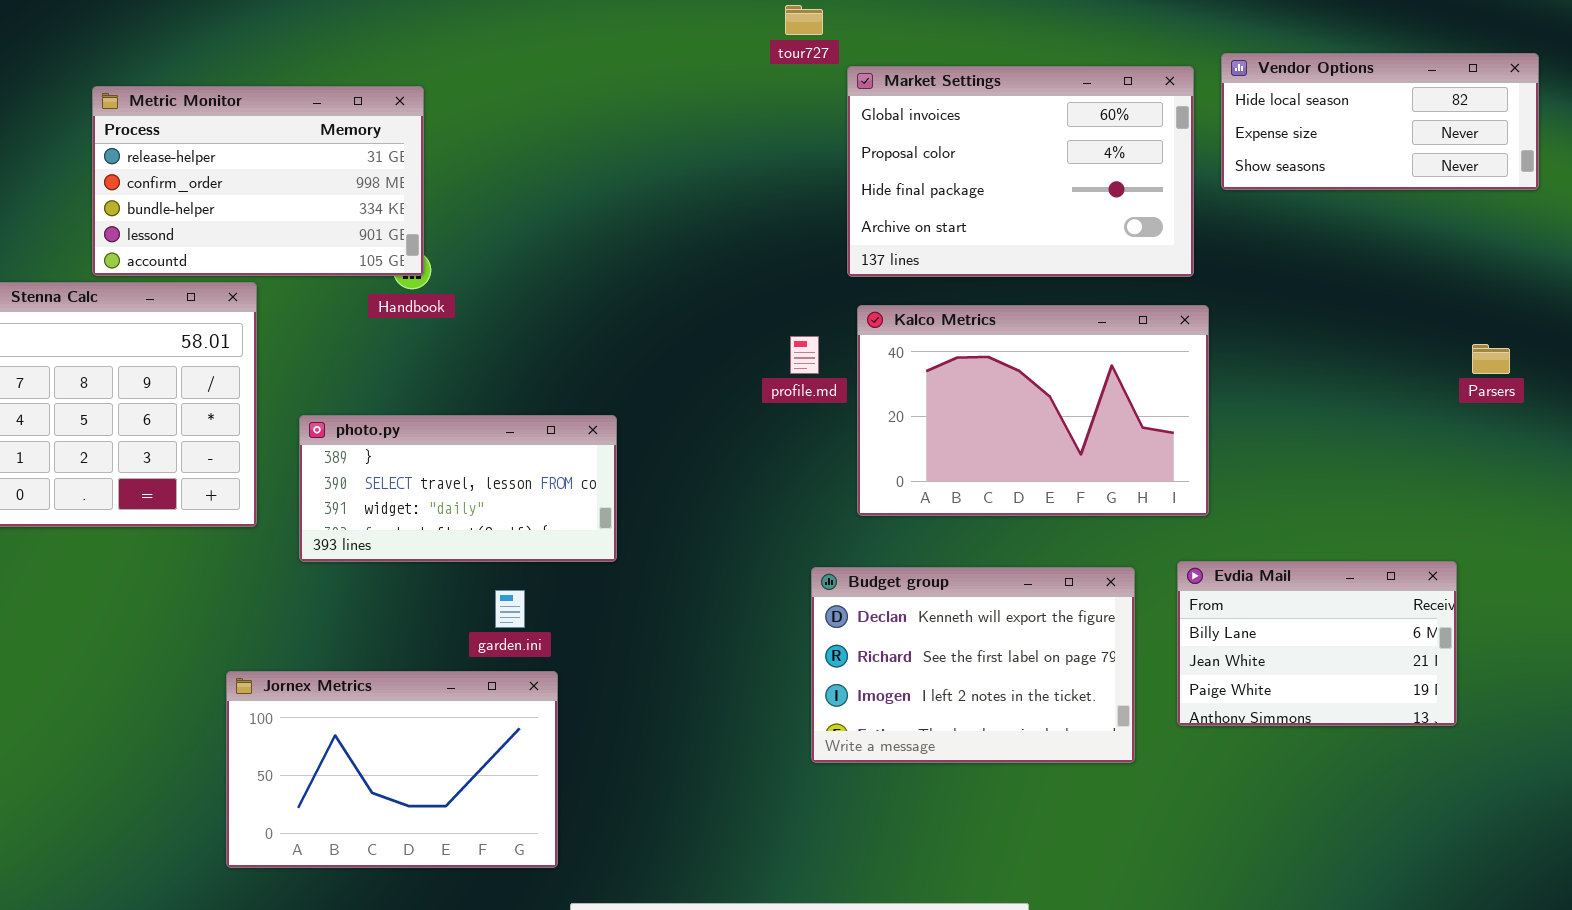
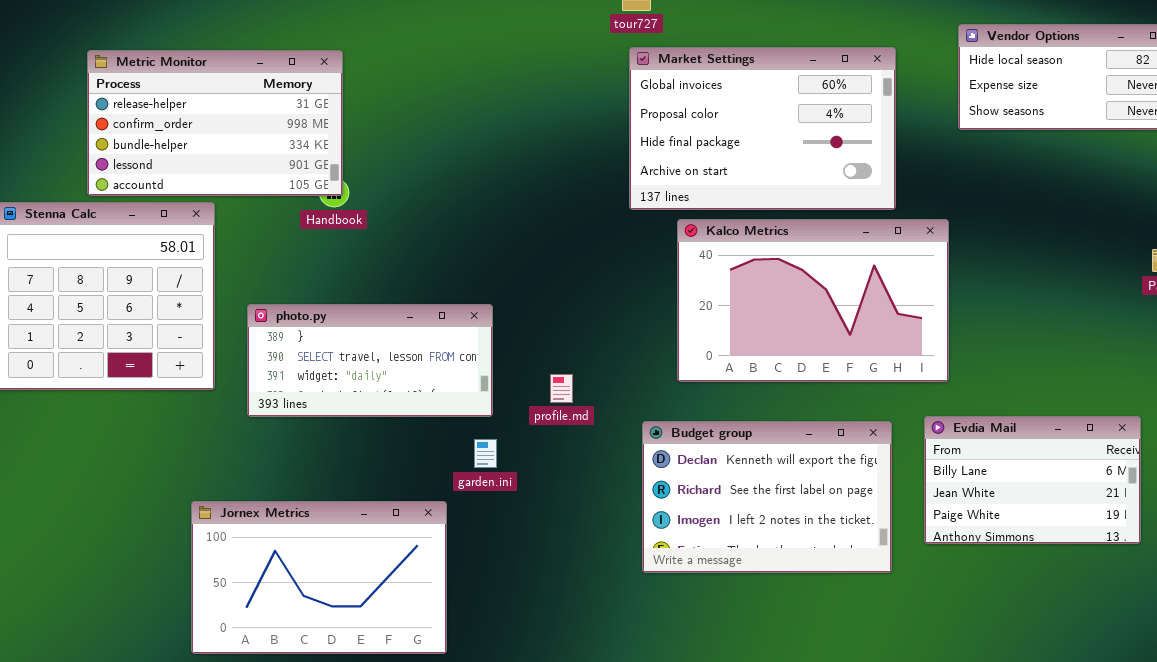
Market Settings: [847,66,1194,277] -> [629,47,896,210], moved
profile.md: [790,336,819,374] -> [550,374,573,403], moved
garden.ini: [495,590,525,628] -> [474,439,497,468], moved

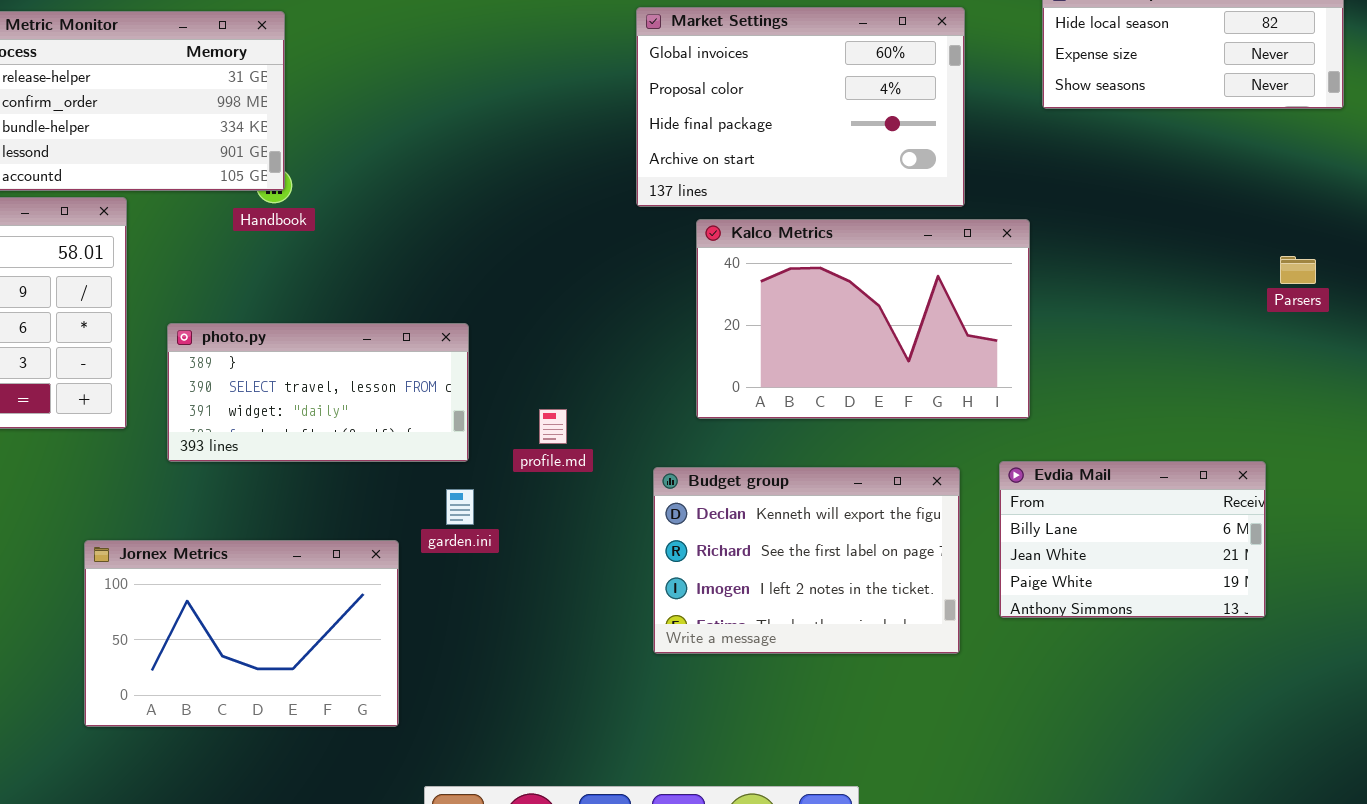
Jornex Metrics: [191,501,447,654] -> [84,540,399,727], moved

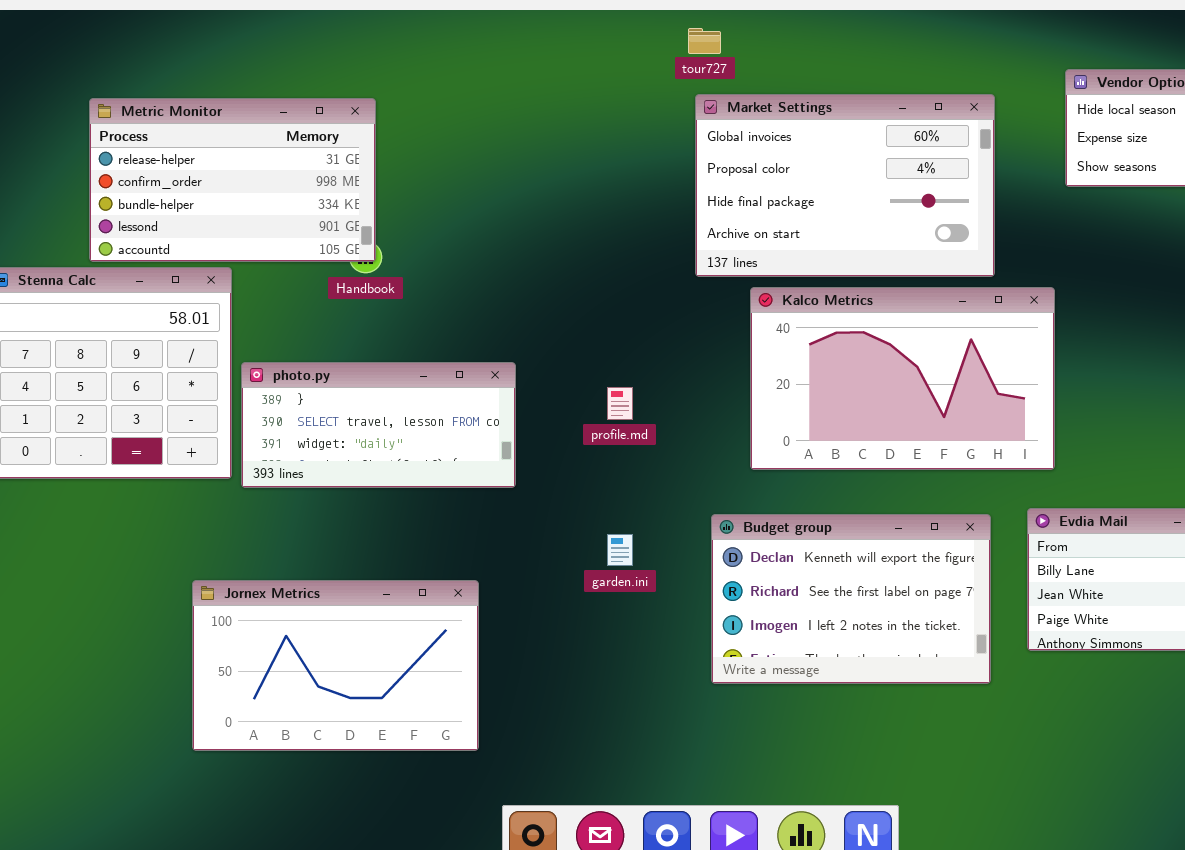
photo.py: [167,323,469,462] -> [241,362,516,488], moved
profile.md: [539,409,567,444] -> [607,387,633,420], moved
garden.ini: [446,489,474,525] -> [607,534,633,566], moved

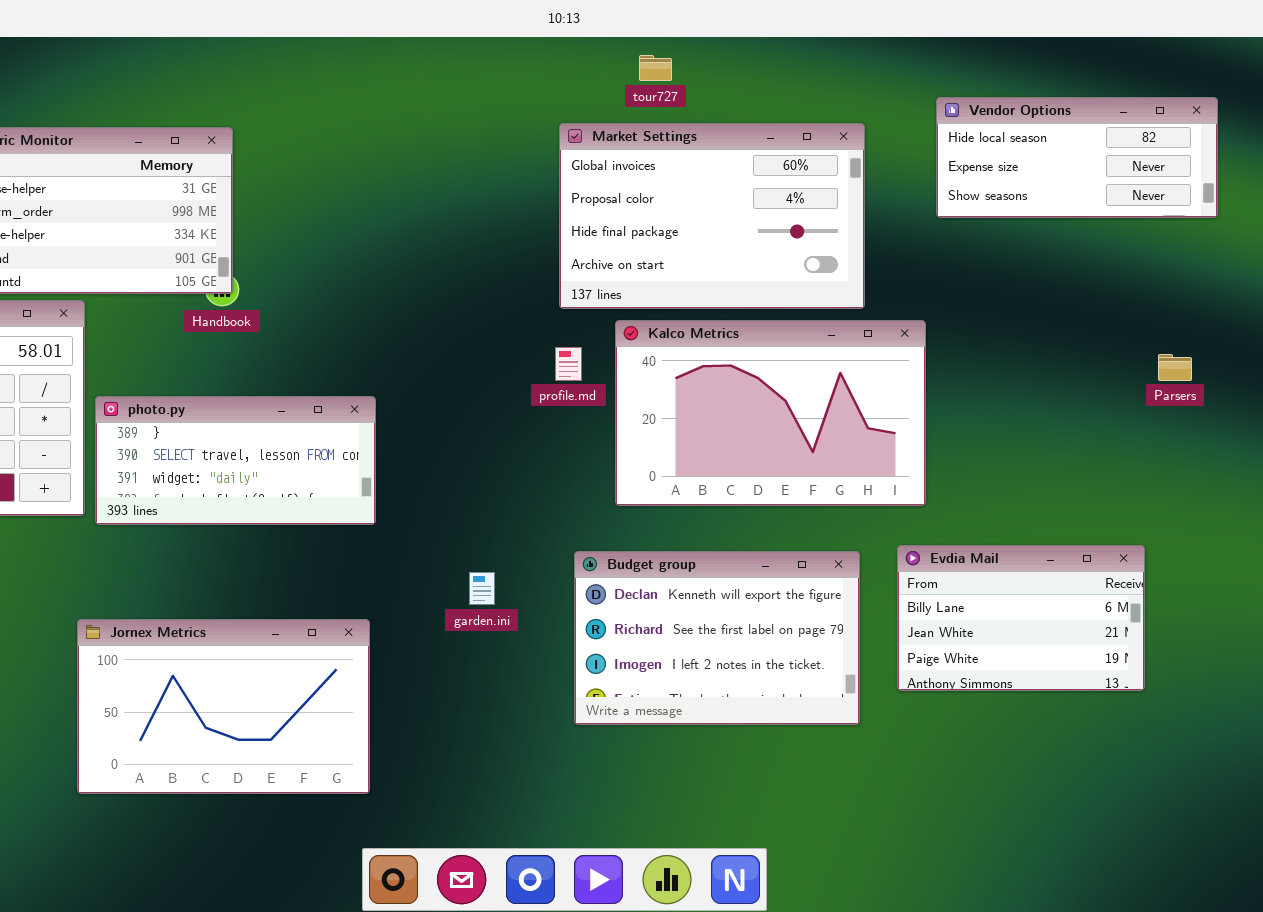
tour727: [688,28,721,54] -> [639,55,672,81], moved
profile.md: [607,387,633,420] -> [555,347,582,381], moved
Jornex Metrics: [192,580,479,751] -> [77,619,370,794], moved

